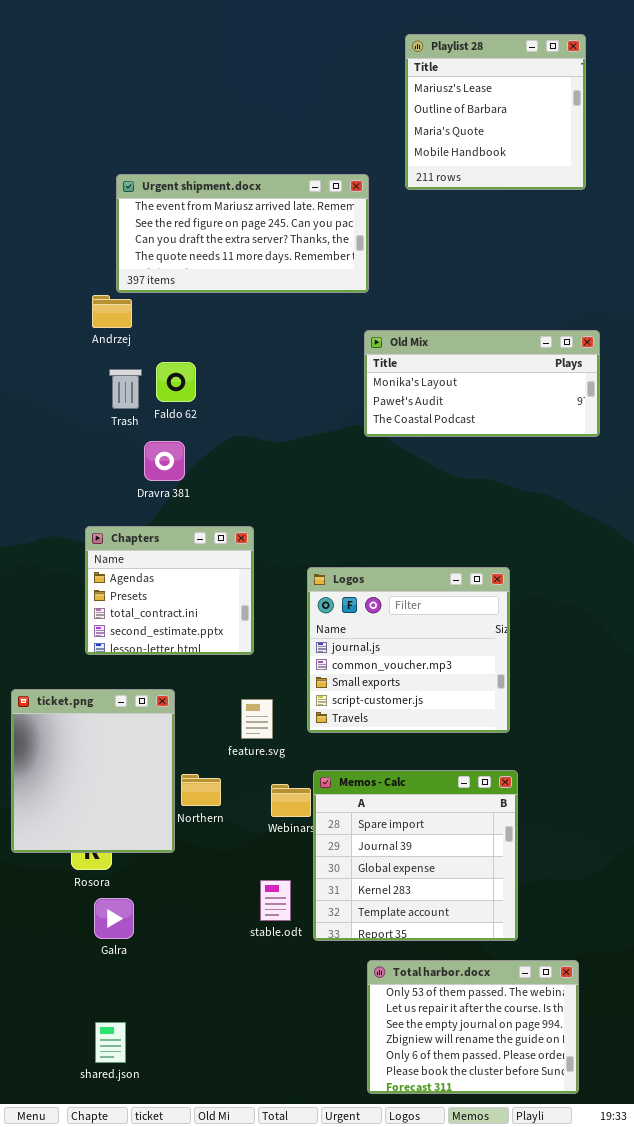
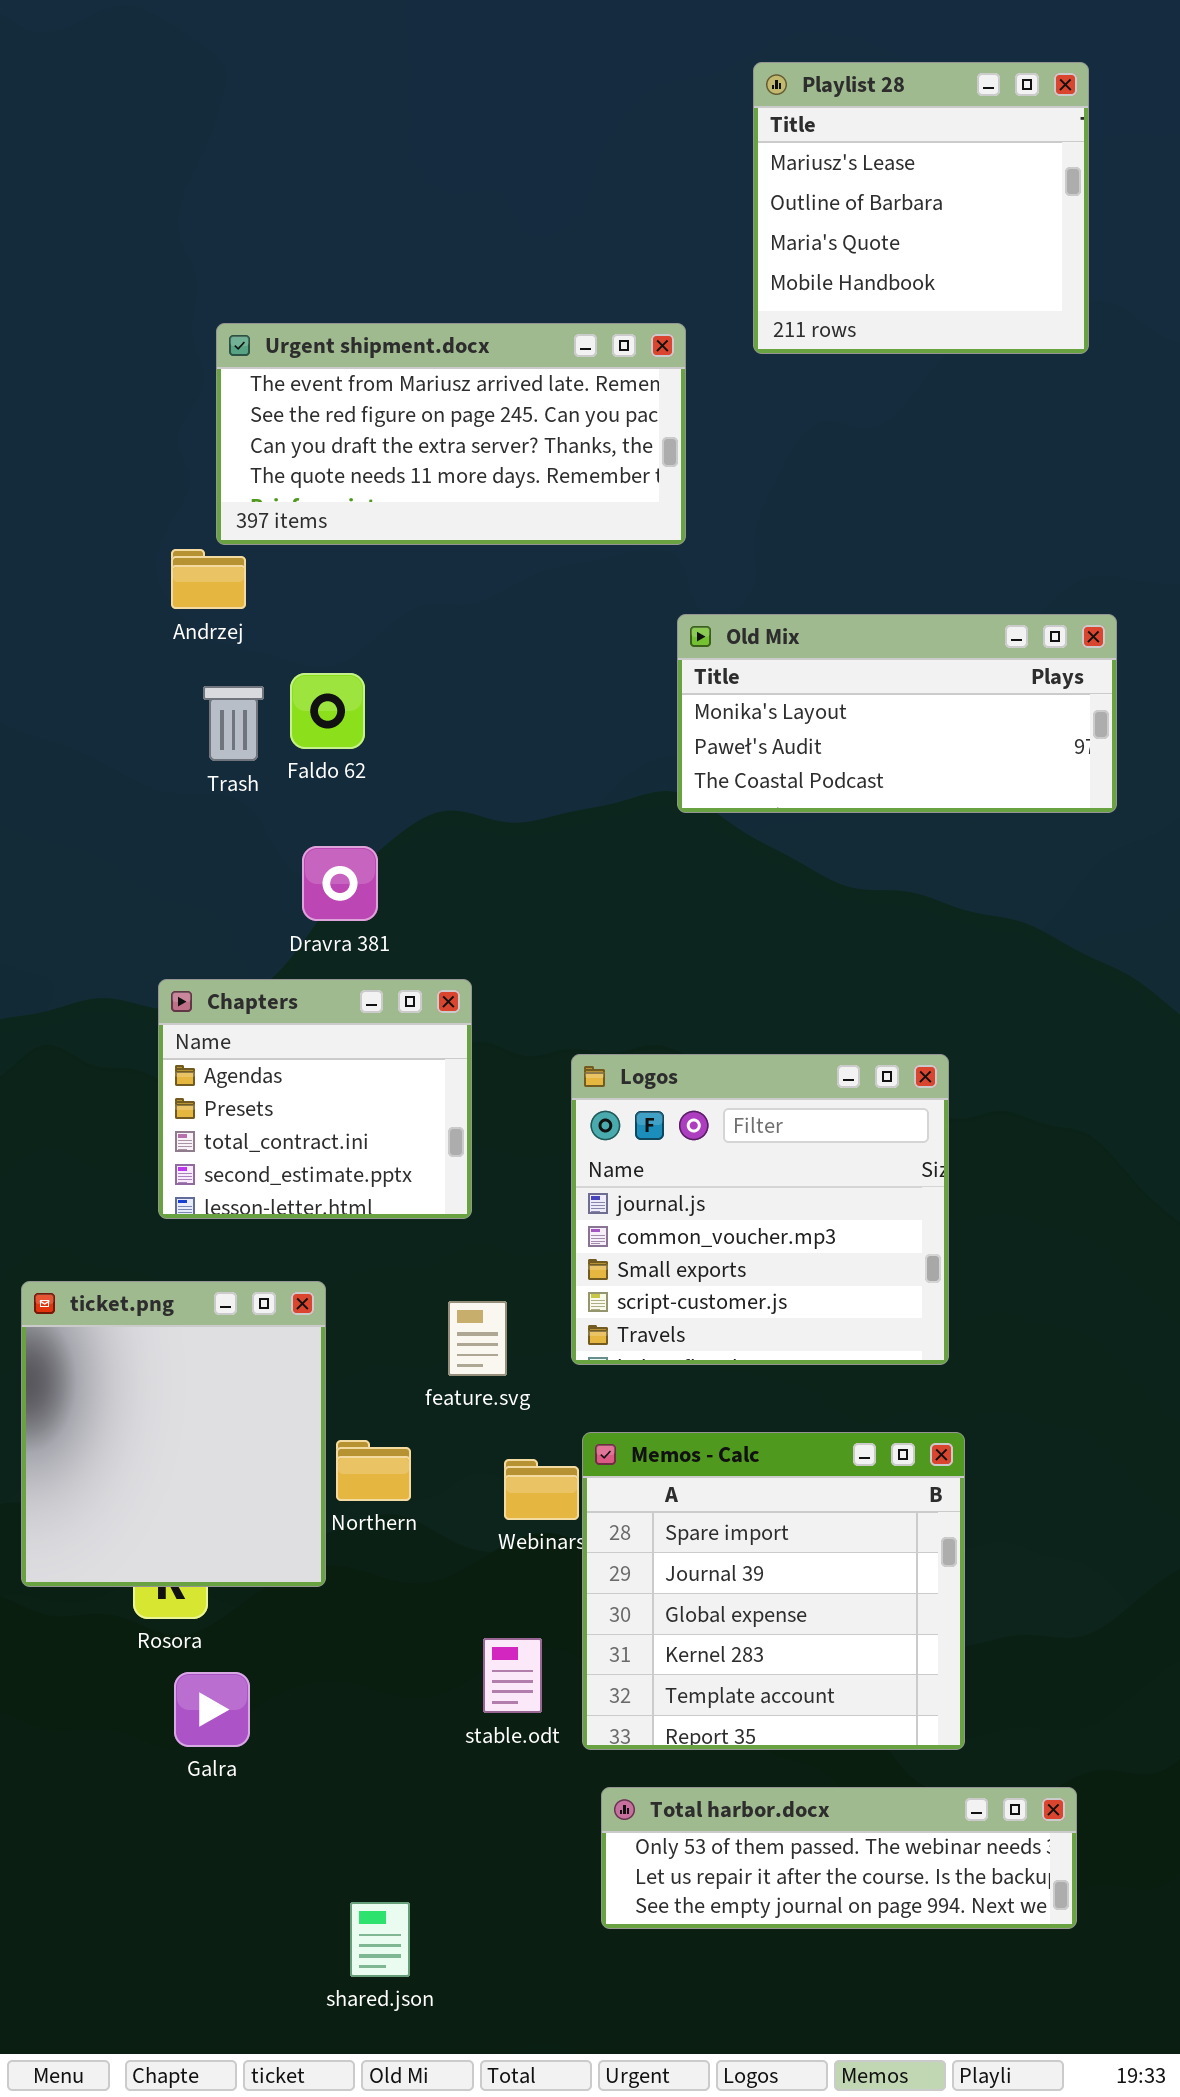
Dravra 381: [144,441,185,481] -> [302,846,378,921], moved
Total harbor.docx: [367,960,579,1094] -> [601,1787,1077,1929], resized
shared.json: [95,1022,126,1063] -> [350,1902,410,1977], moved

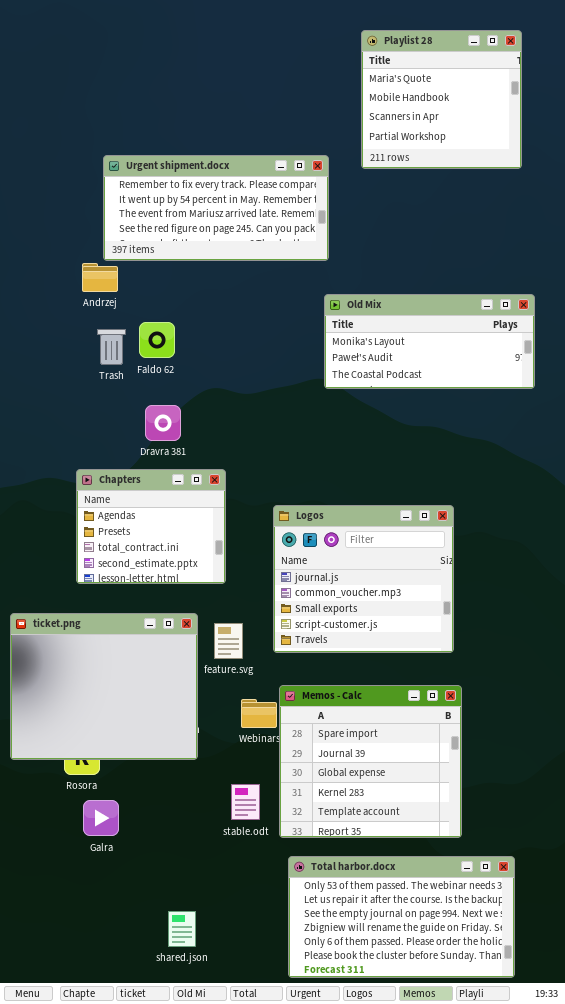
Playlist 28: [753,62,1089,354] -> [361,30,522,169], scrolled down 2 rows
Urgent shipment.docx: [216,323,686,545] -> [103,155,329,261], scrolled up 2 rows
ticket.png: [21,1281,326,1587] -> [10,613,198,760], resized
Total harbor.docx: [601,1787,1077,1929] -> [288,856,515,978], resized

